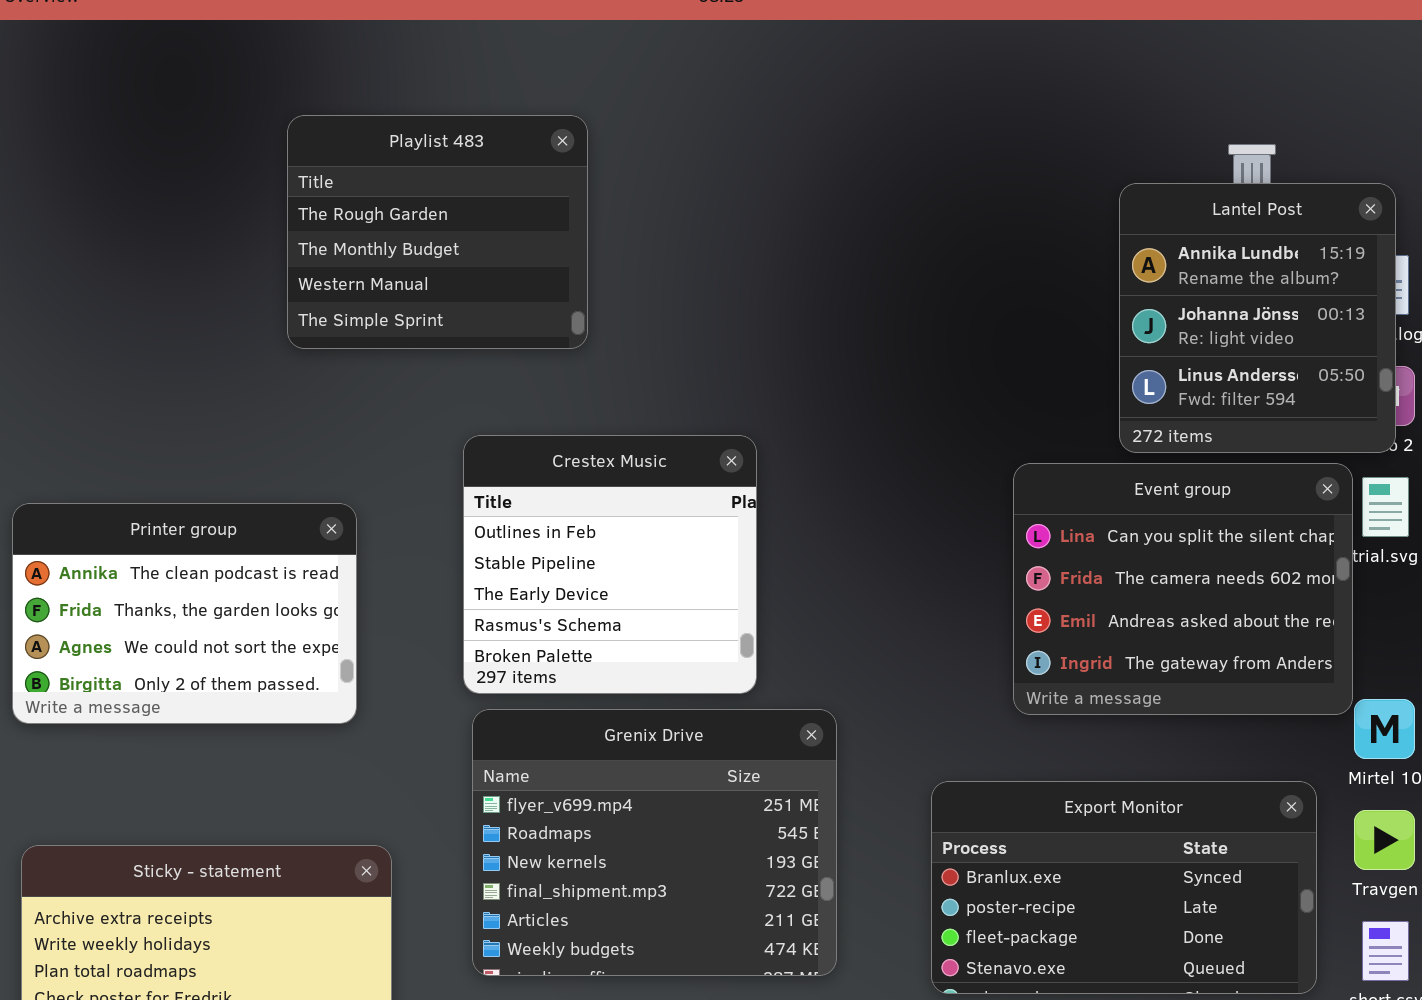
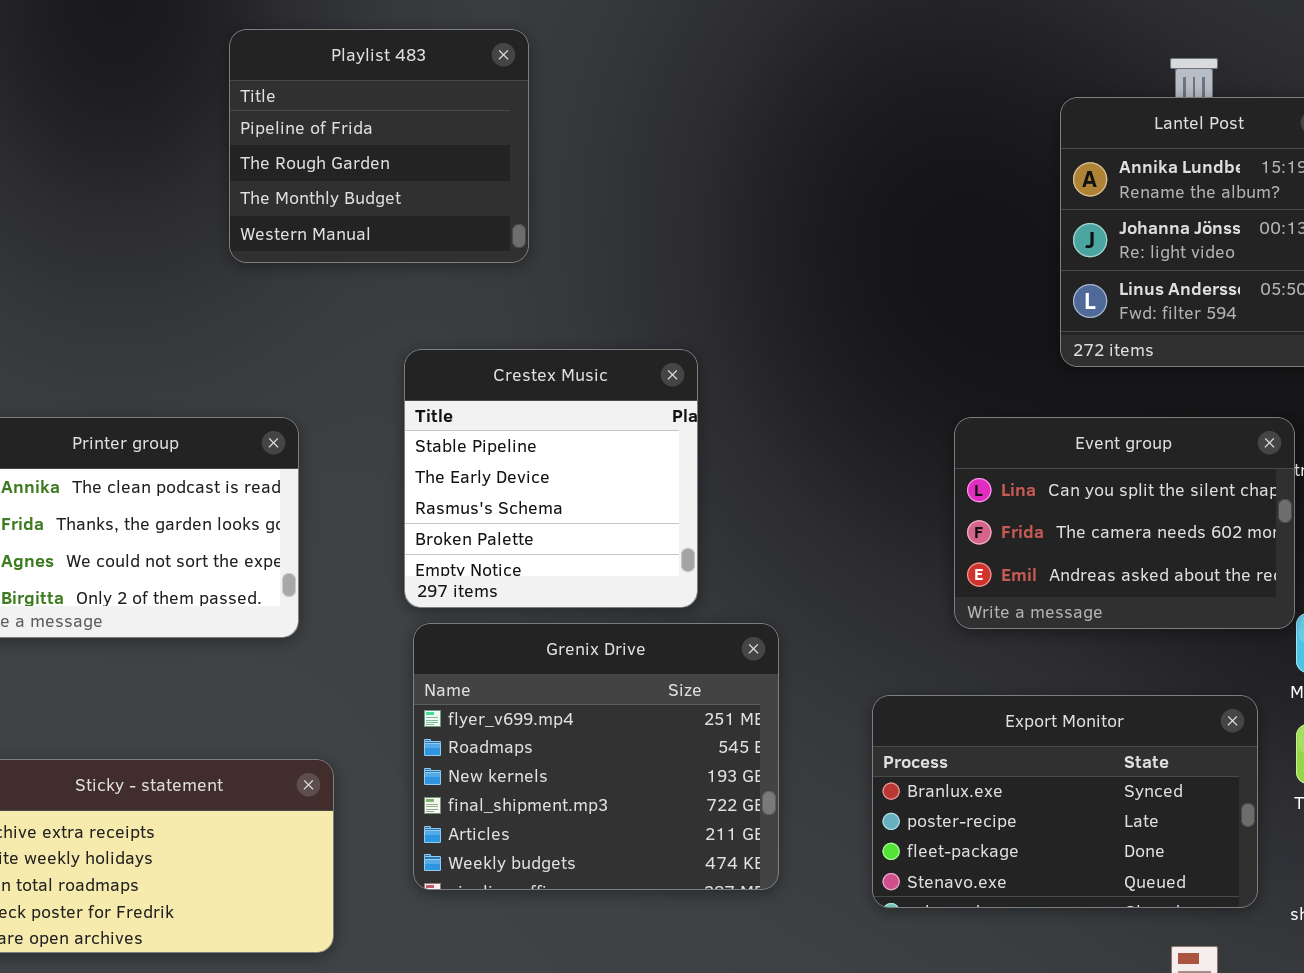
Playlist 483: [287,115,588,349] -> [229,29,529,263], scrolled up 1 row
Crestex Music: [463,435,757,694] -> [404,349,698,608], scrolled down 1 row
Event group: [1013,463,1353,715] -> [954,417,1295,629], resized

